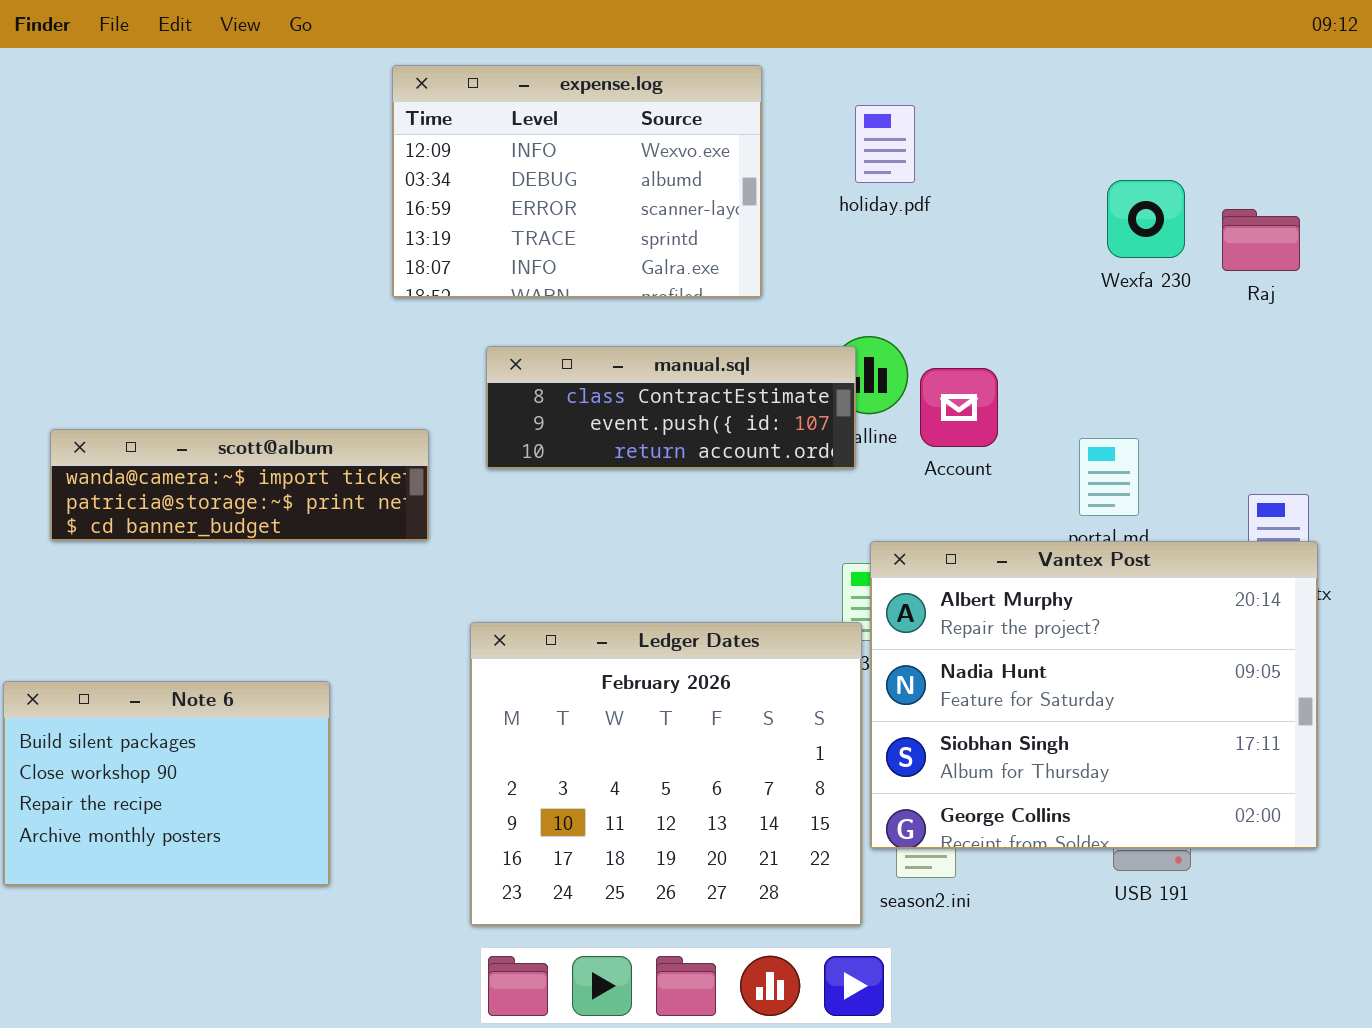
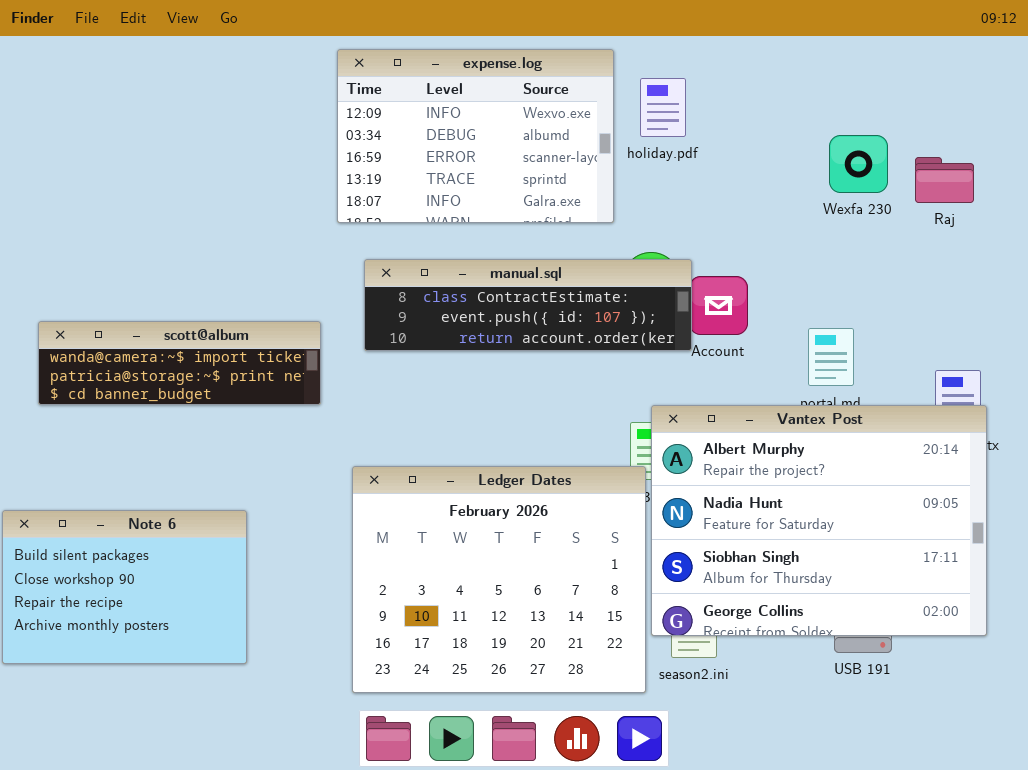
expense.log: [392,65,762,298] -> [337,49,614,223], moved
manual.sql: [486,346,856,469] -> [364,259,692,351], resized

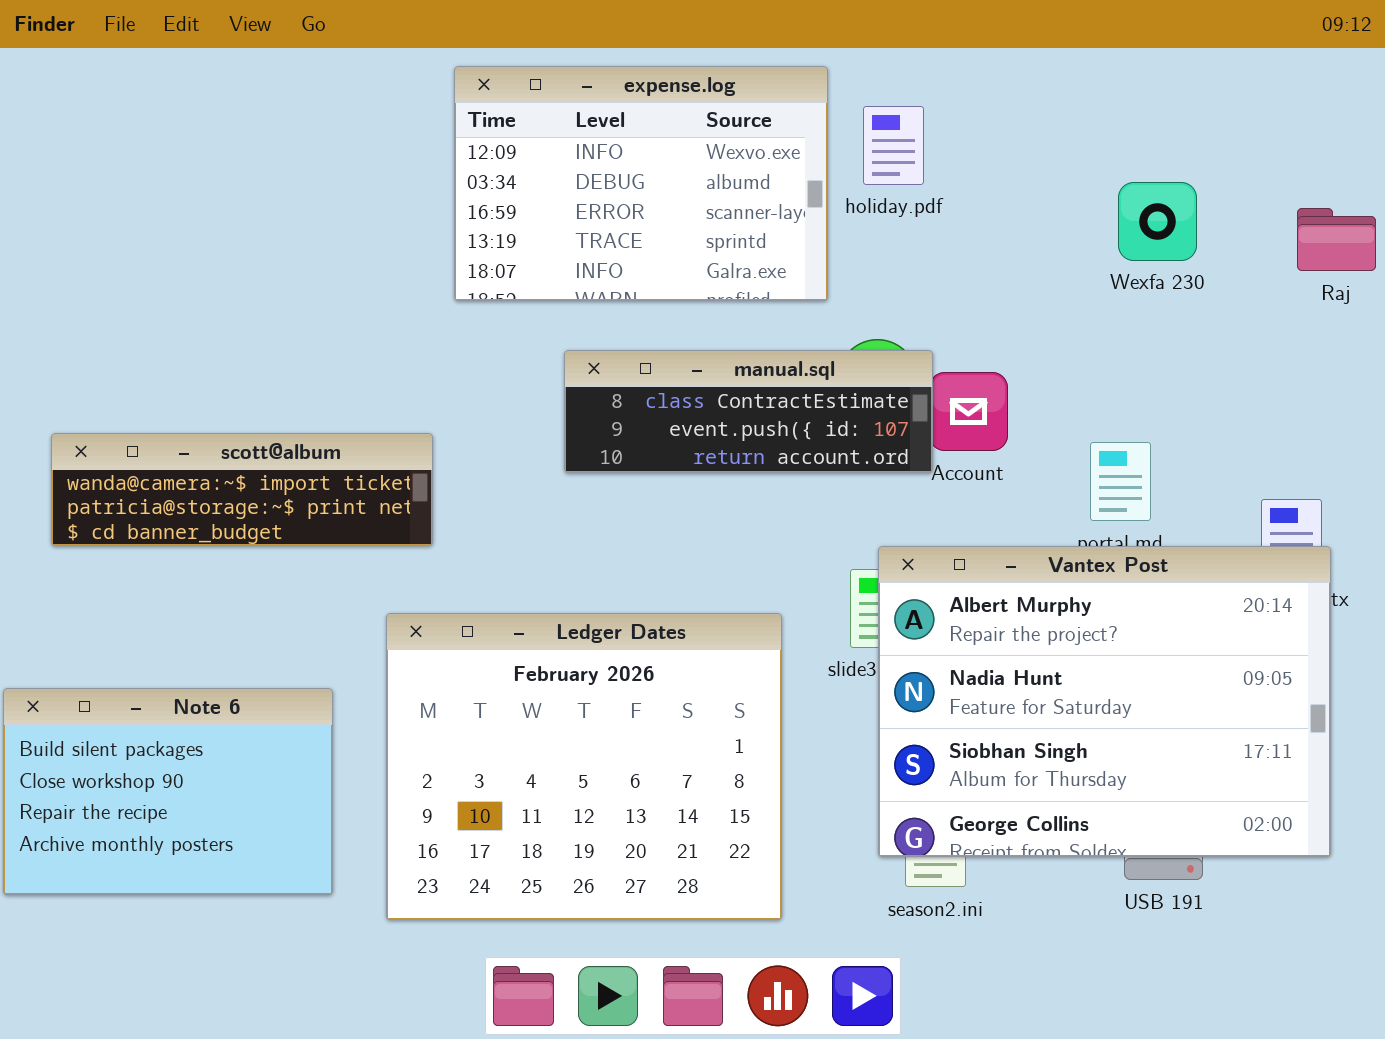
Raj: [915,157,974,203] -> [1297,208,1376,271], moved
manual.sql: [364,259,692,351] -> [564,350,933,473], resized
Ledger Dates: [352,466,646,693] -> [386,613,782,920], moved

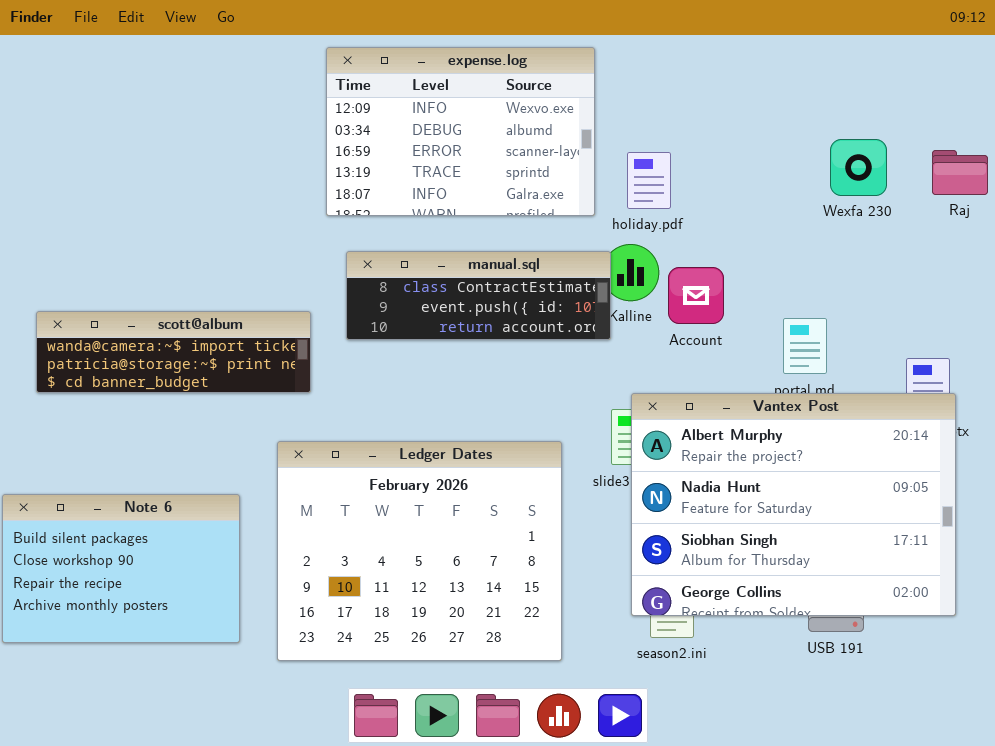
holiday.pdf: [863,106,924,185] -> [627,152,671,209], moved
Wexfa 230: [1118,182,1197,261] -> [830,139,887,196], moved
manual.sql: [564,350,933,473] -> [346,251,611,340], moved

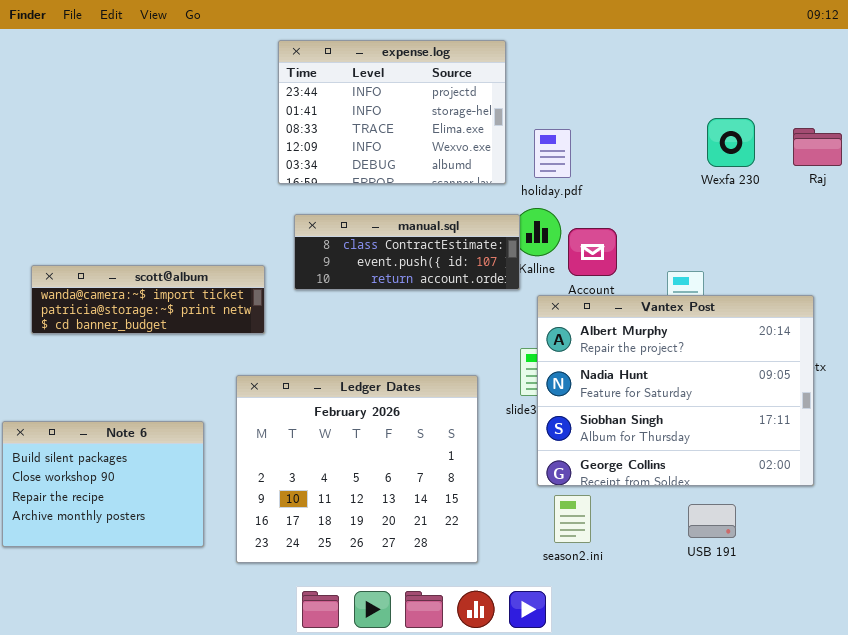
expense.log: [326,47,595,216] -> [278,40,506,184], scrolled up 3 rows
Vantex Post: [631,393,956,616] -> [537,295,814,486], moved

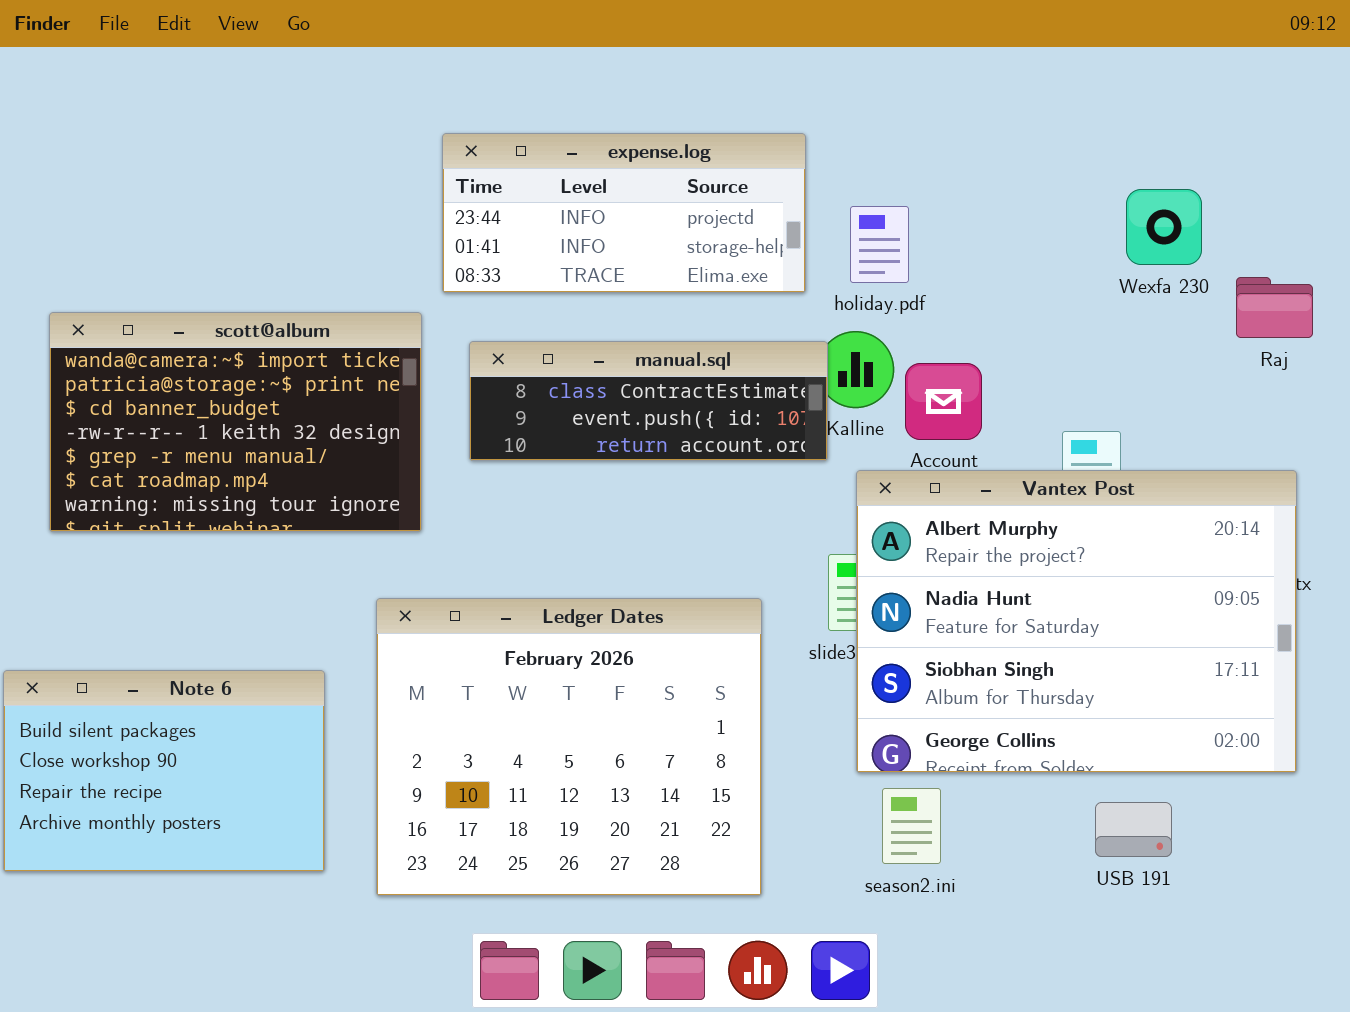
expense.log: [278,40,506,184] -> [442,133,806,293], resized
Raj: [793,128,842,166] -> [1236,277,1313,338], moved
scott@album: [31,265,265,334] -> [49,312,422,532], resized

